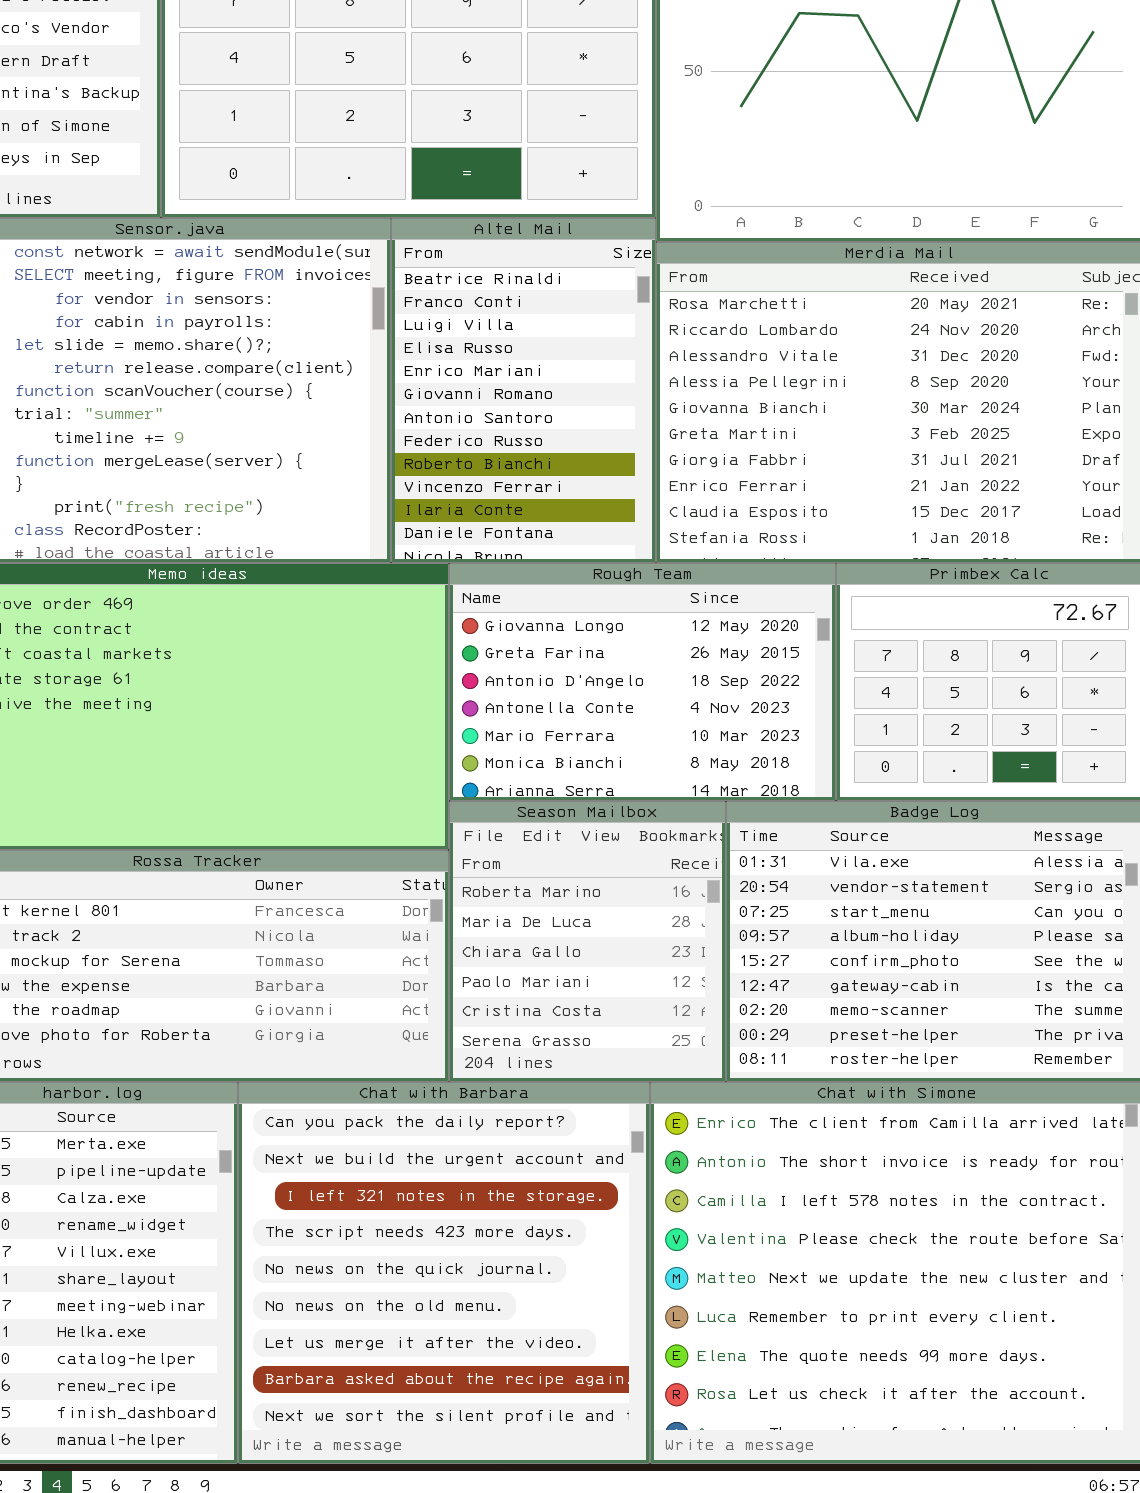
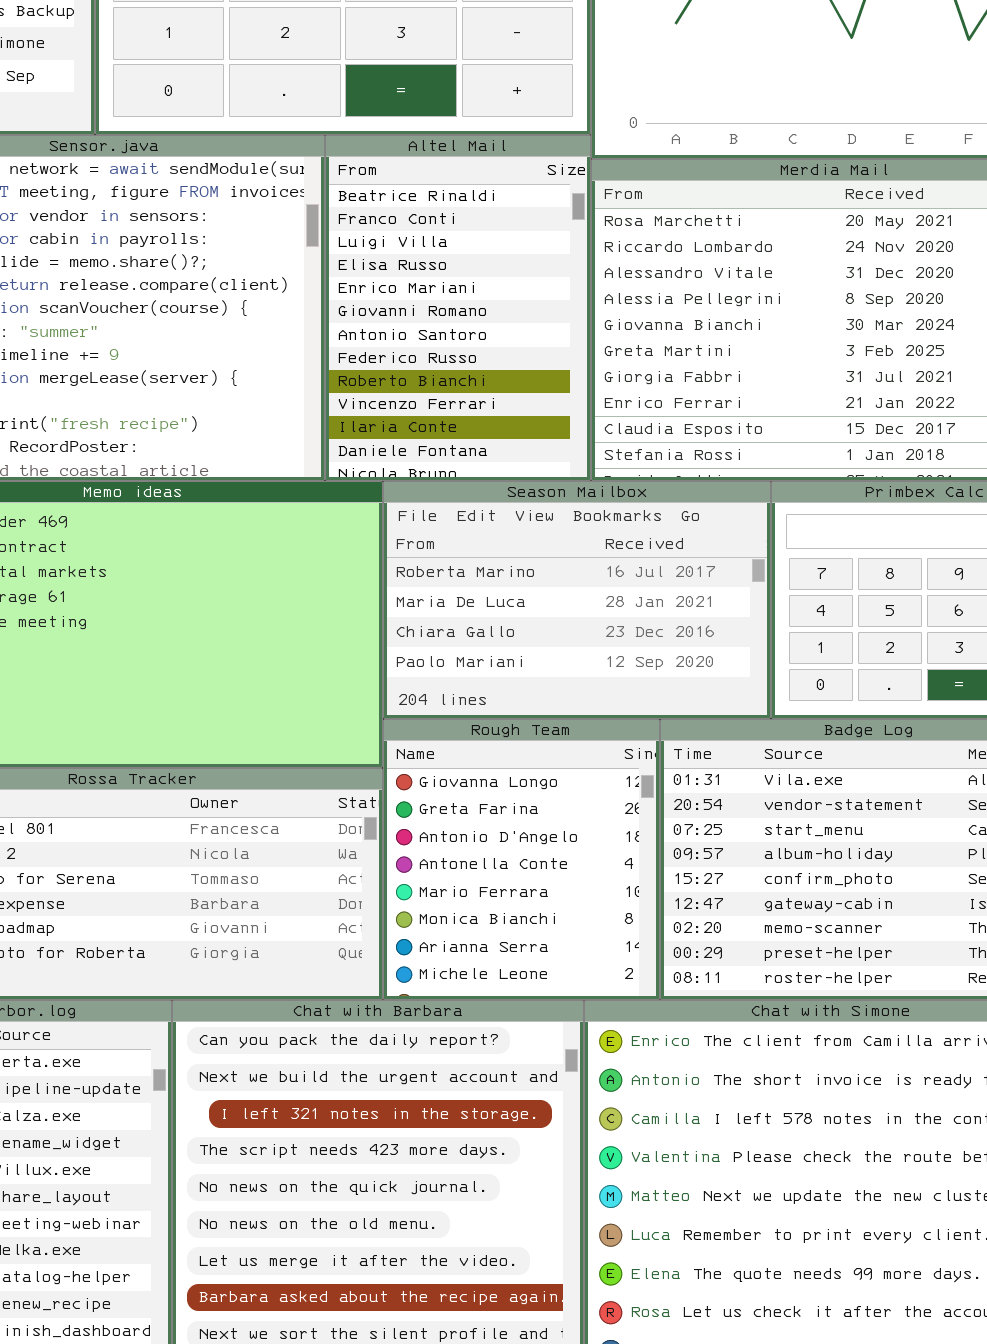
Rough Team: [449,563,836,801] -> [383,719,660,1000], moved, resized
Season Mailbox: [449,801,726,1082] -> [383,481,771,719], moved, resized

